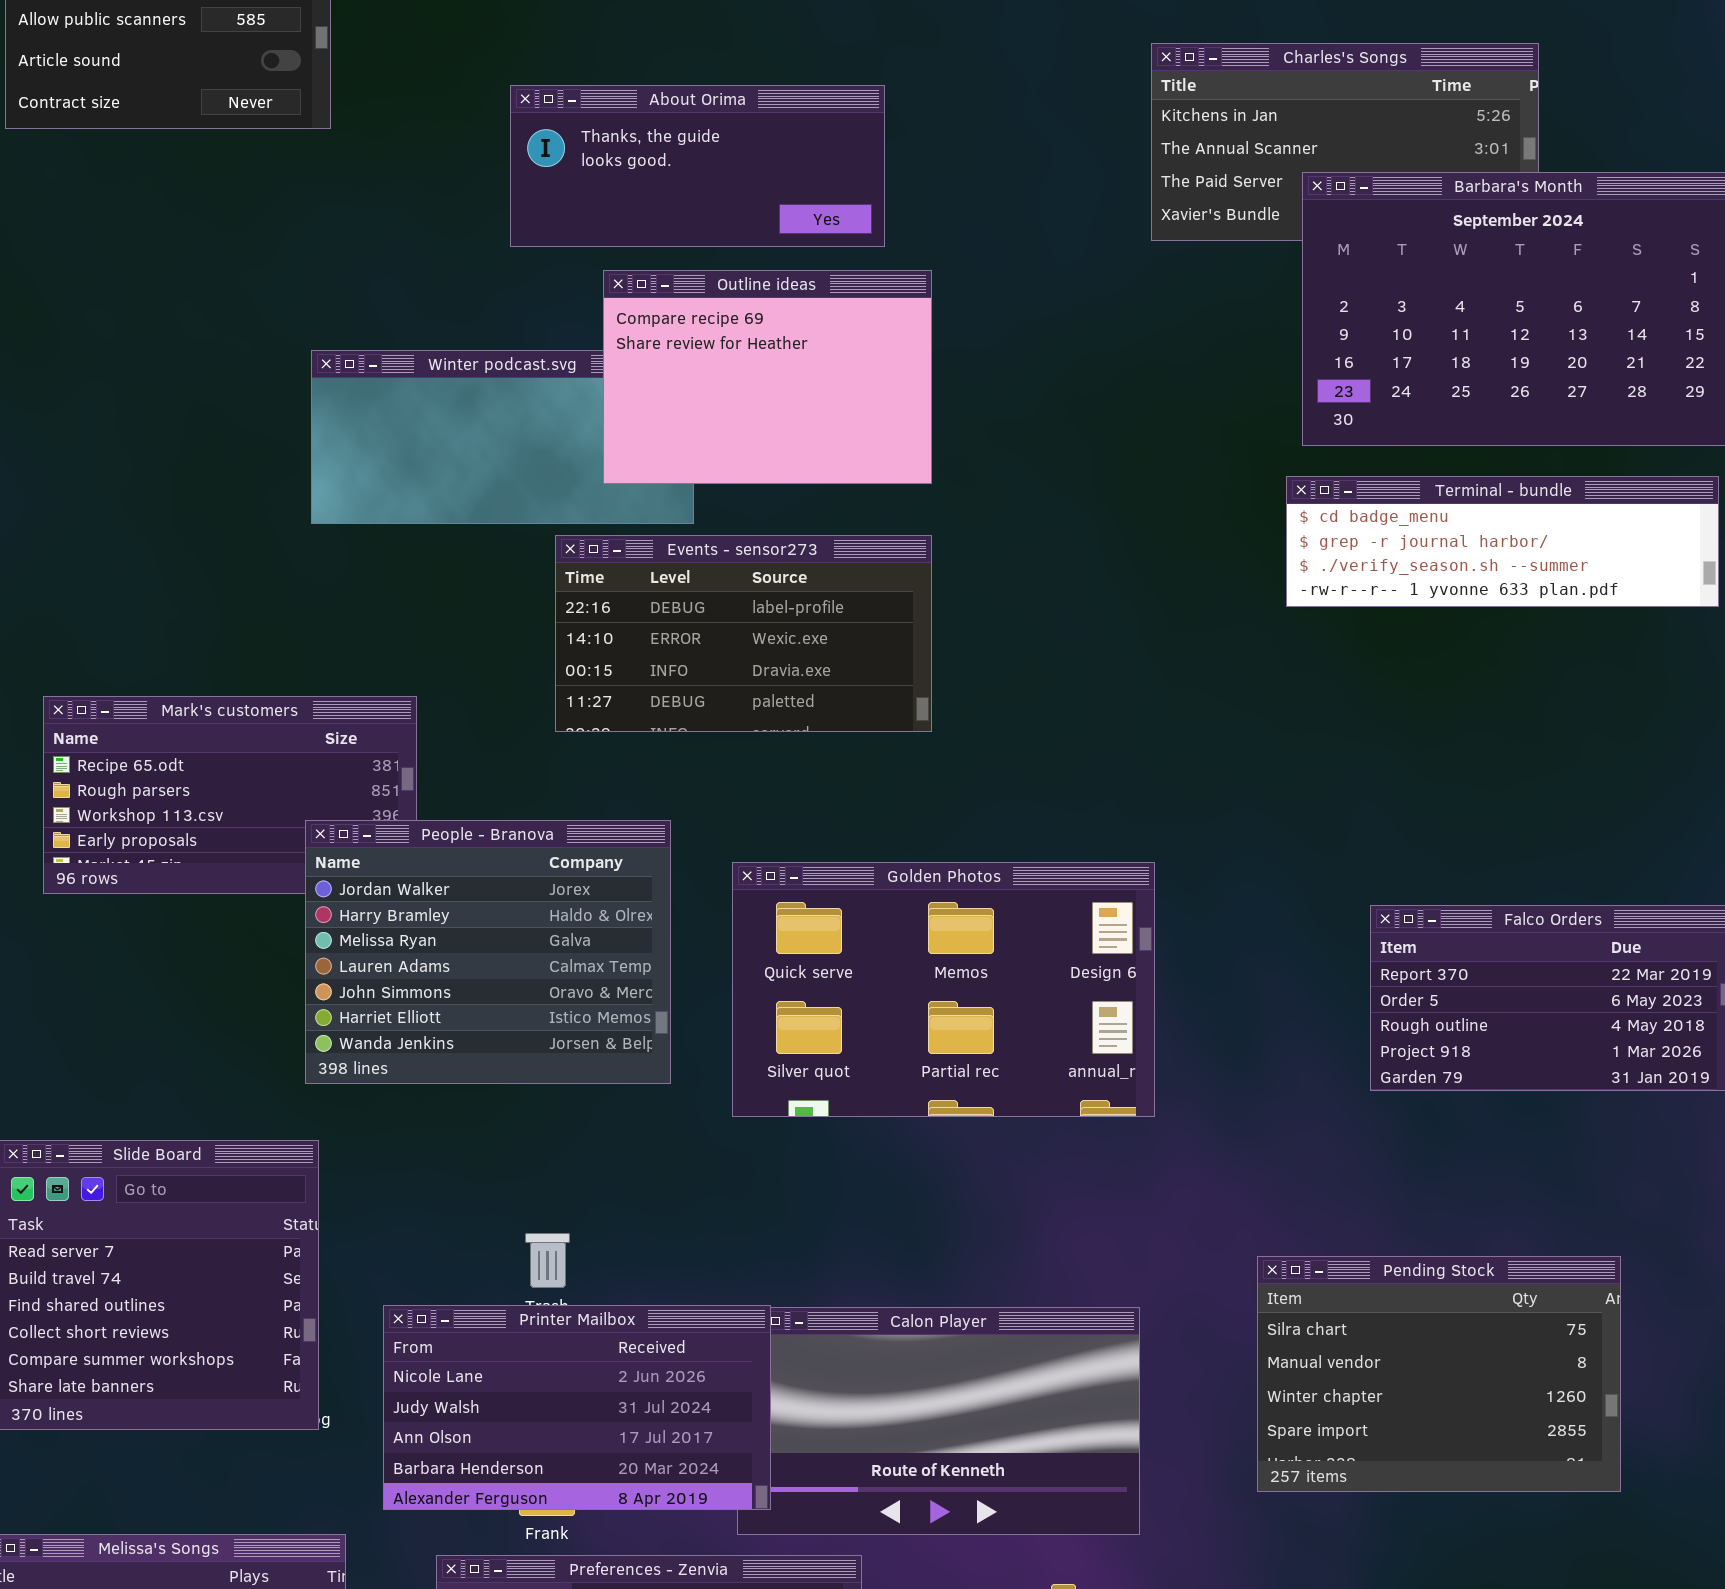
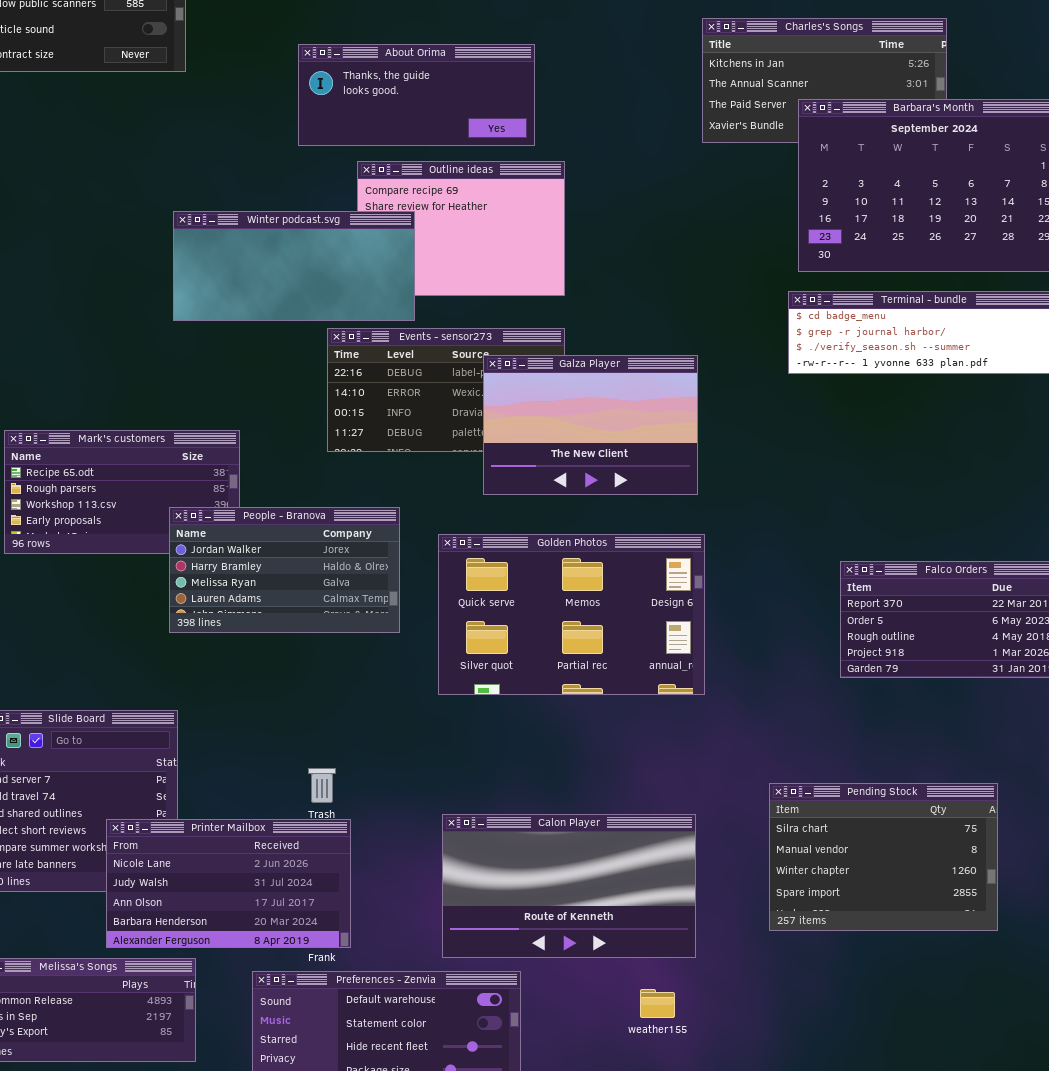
Winter podcast.svg: [311,350,694,524] -> [173,211,415,321], raised
Galza Player: none -> [483,355,698,495], opened
People - Branova: [305,820,671,1084] -> [169,507,400,633], resized
Printer Mailbox: [383,1305,771,1510] -> [106,819,351,948], moved

